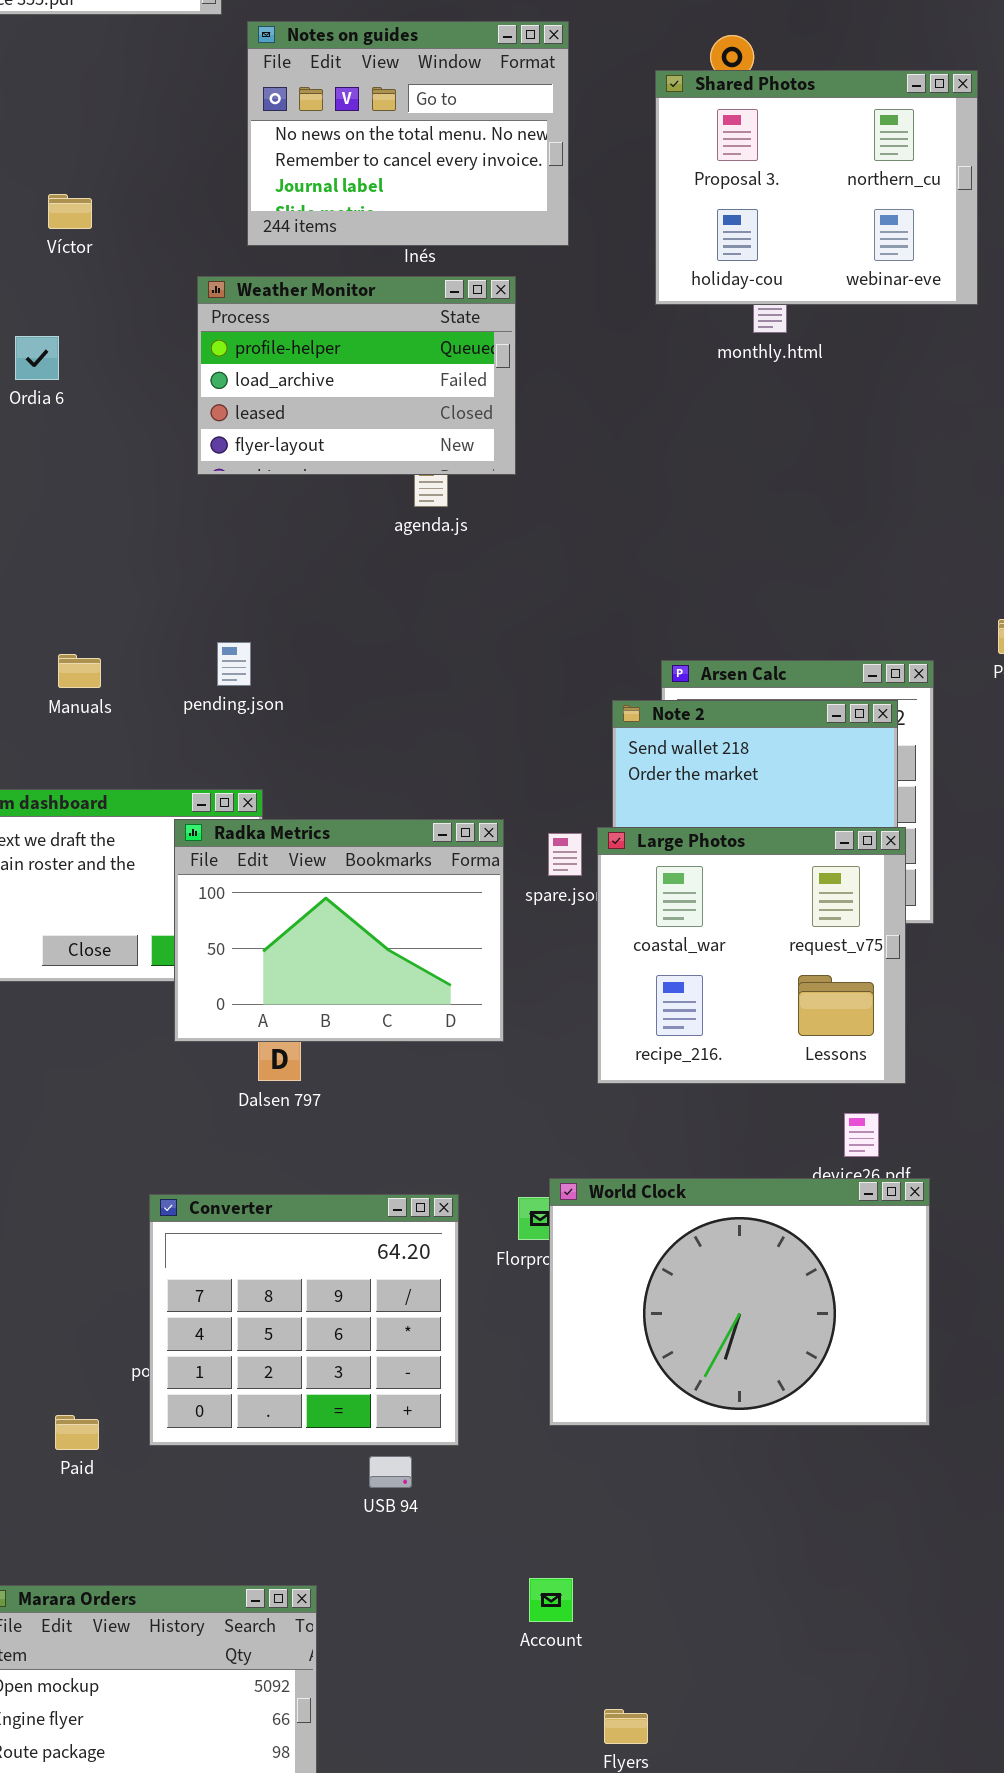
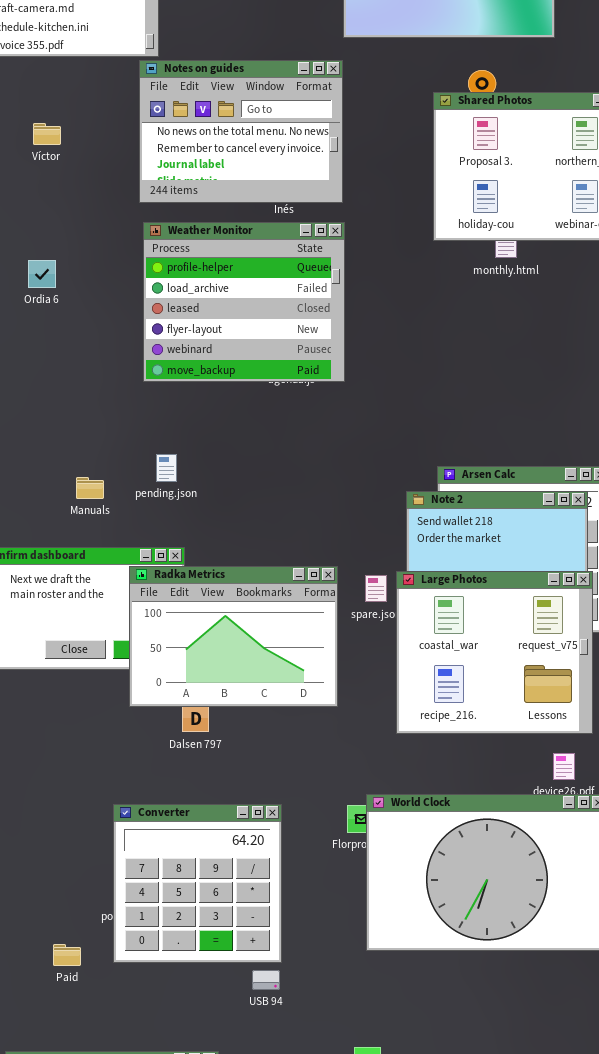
Notes on guides: [247,21,569,246] -> [139,60,343,203], moved
Víctor: [48,194,92,229] -> [33,123,61,145], moved
Weather Monitor: [197,276,516,475] -> [143,222,345,382], resized
Manuals: [58,654,101,688] -> [76,477,104,499], moved
Converter: [149,1194,459,1446] -> [113,804,282,963], resized

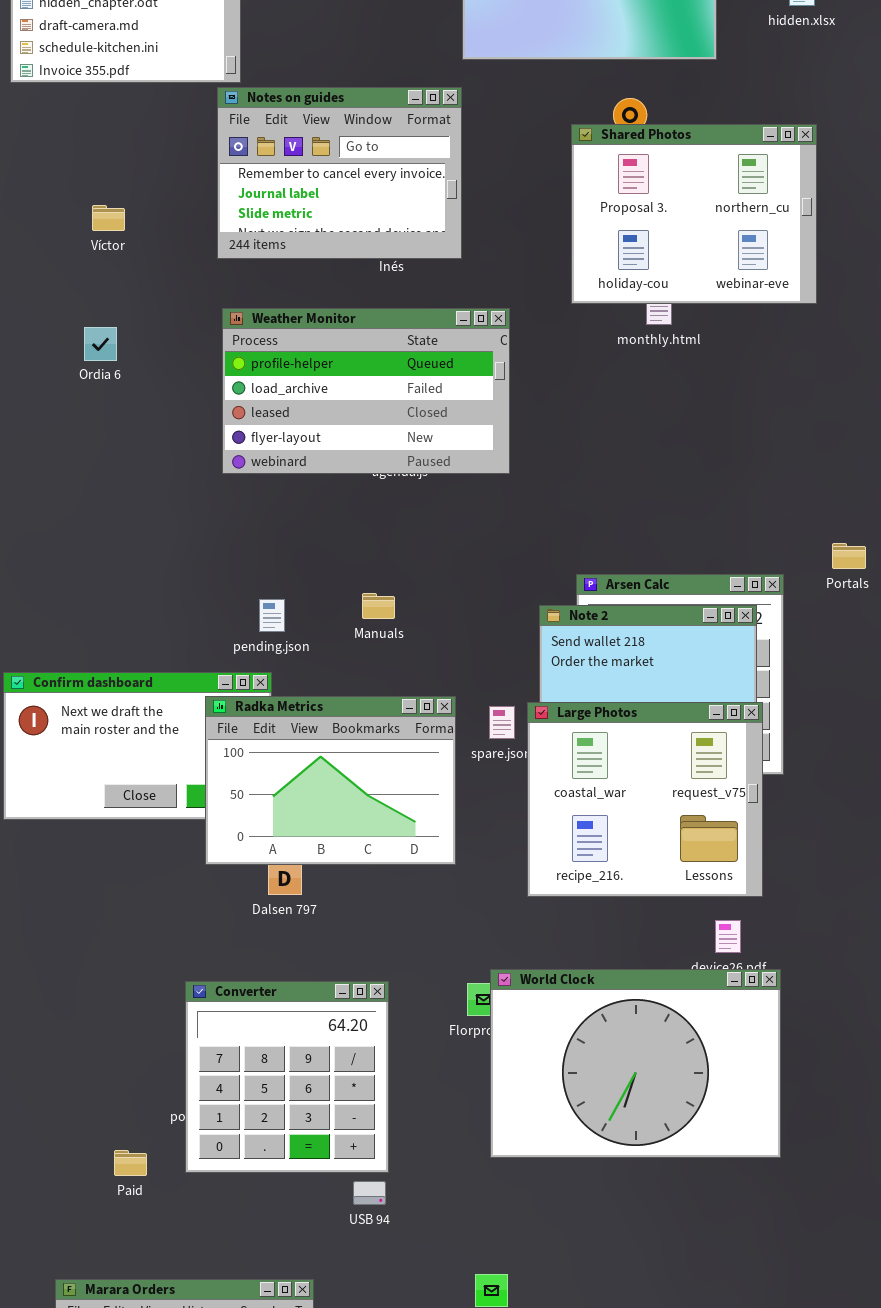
Notes on guides: [139,60,343,203] -> [217,87,462,259], scrolled down 1 row
Víctor: [33,123,61,145] -> [92,205,125,231], moved
Weather Monitor: [143,222,345,382] -> [222,308,510,474], resized
pending.json: [156,454,177,482] -> [259,599,285,632], moved
Manuals: [76,477,104,499] -> [362,593,395,619], moved

